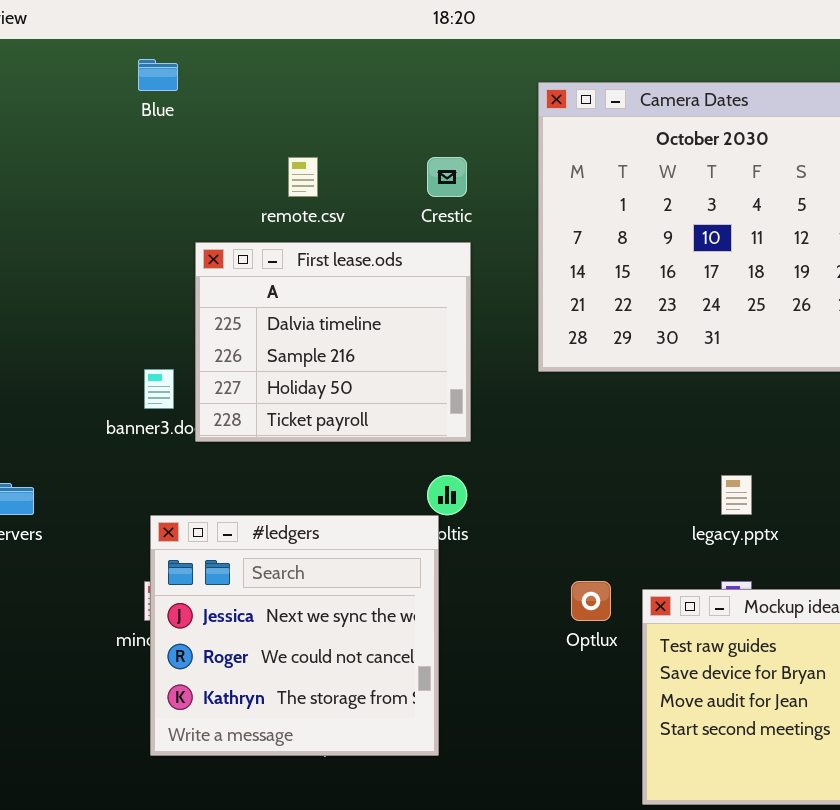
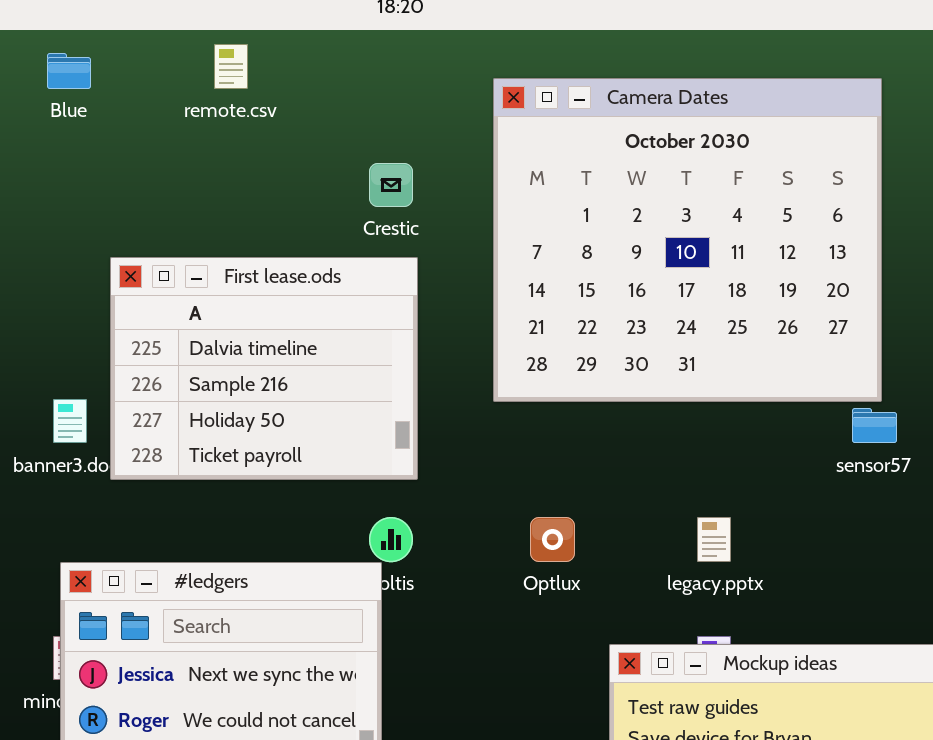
remote.csv: [288,157,318,197] -> [214,44,248,89], moved
Optlux: [571,581,611,621] -> [530,517,575,562], moved

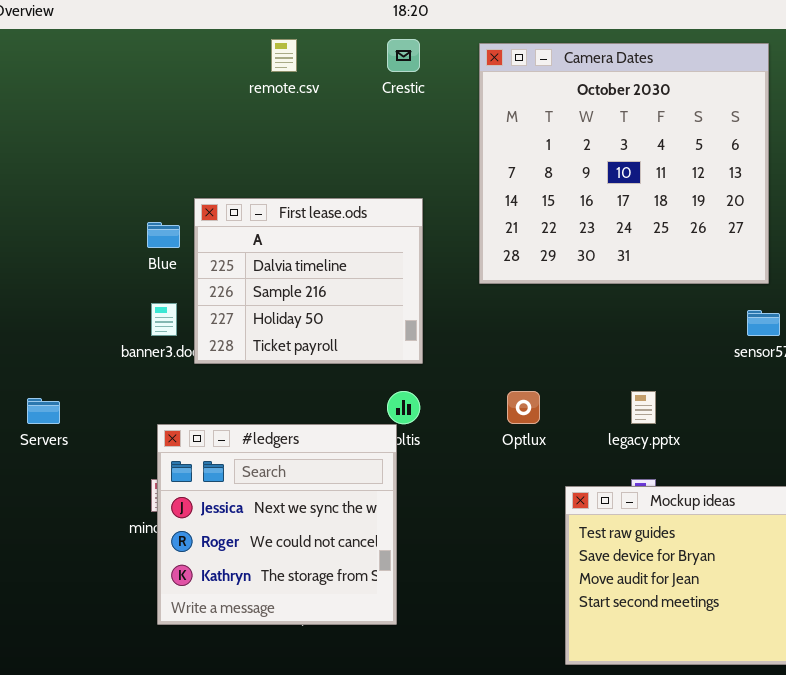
Blue: [47,53,91,89] -> [147,222,180,248], moved
Camera Dates: [493,78,882,402] -> [479,43,769,284], moved
Crestic: [369,163,413,207] -> [387,39,420,72], moved

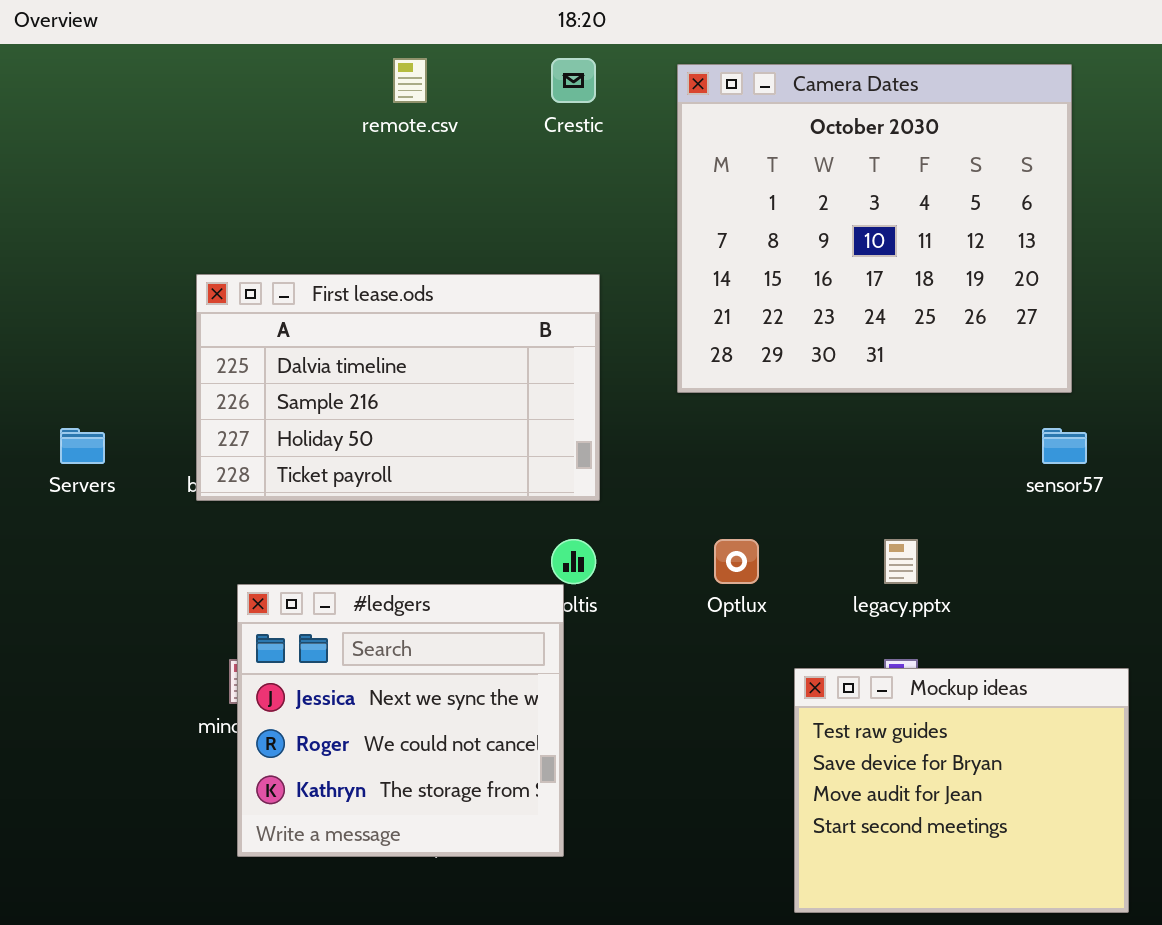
First lease.ods: [194,198,423,364] -> [196,274,600,501], resized
Servers: [27,398,60,424] -> [60,428,105,464], moved

